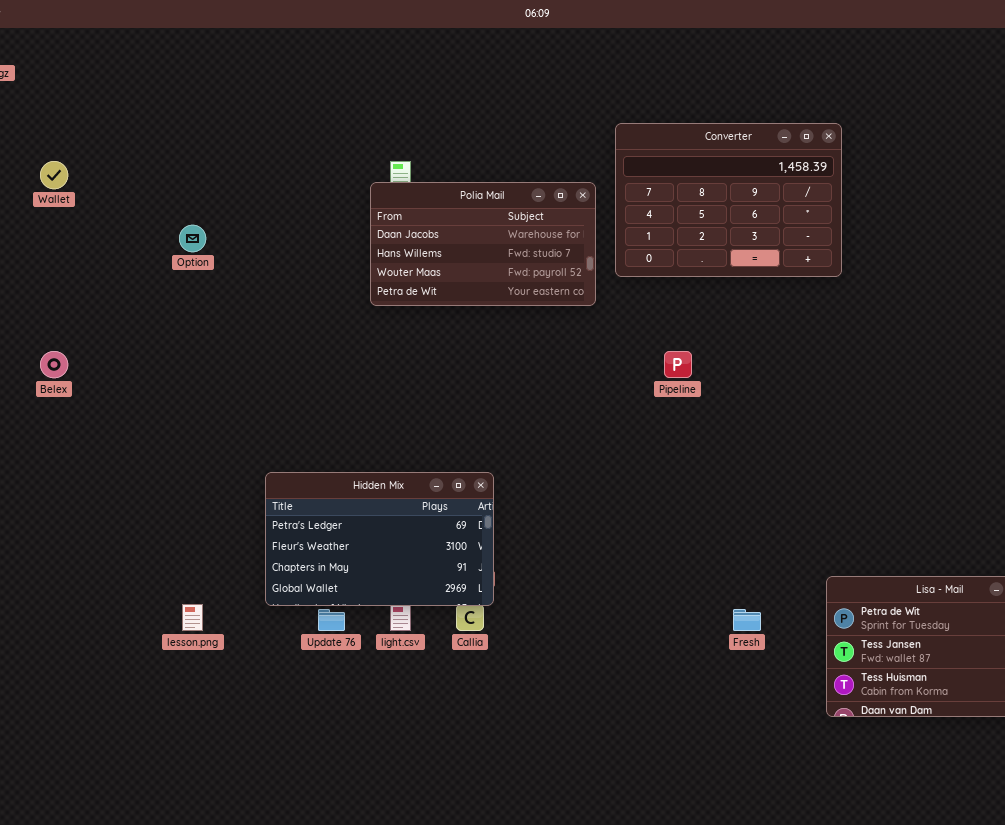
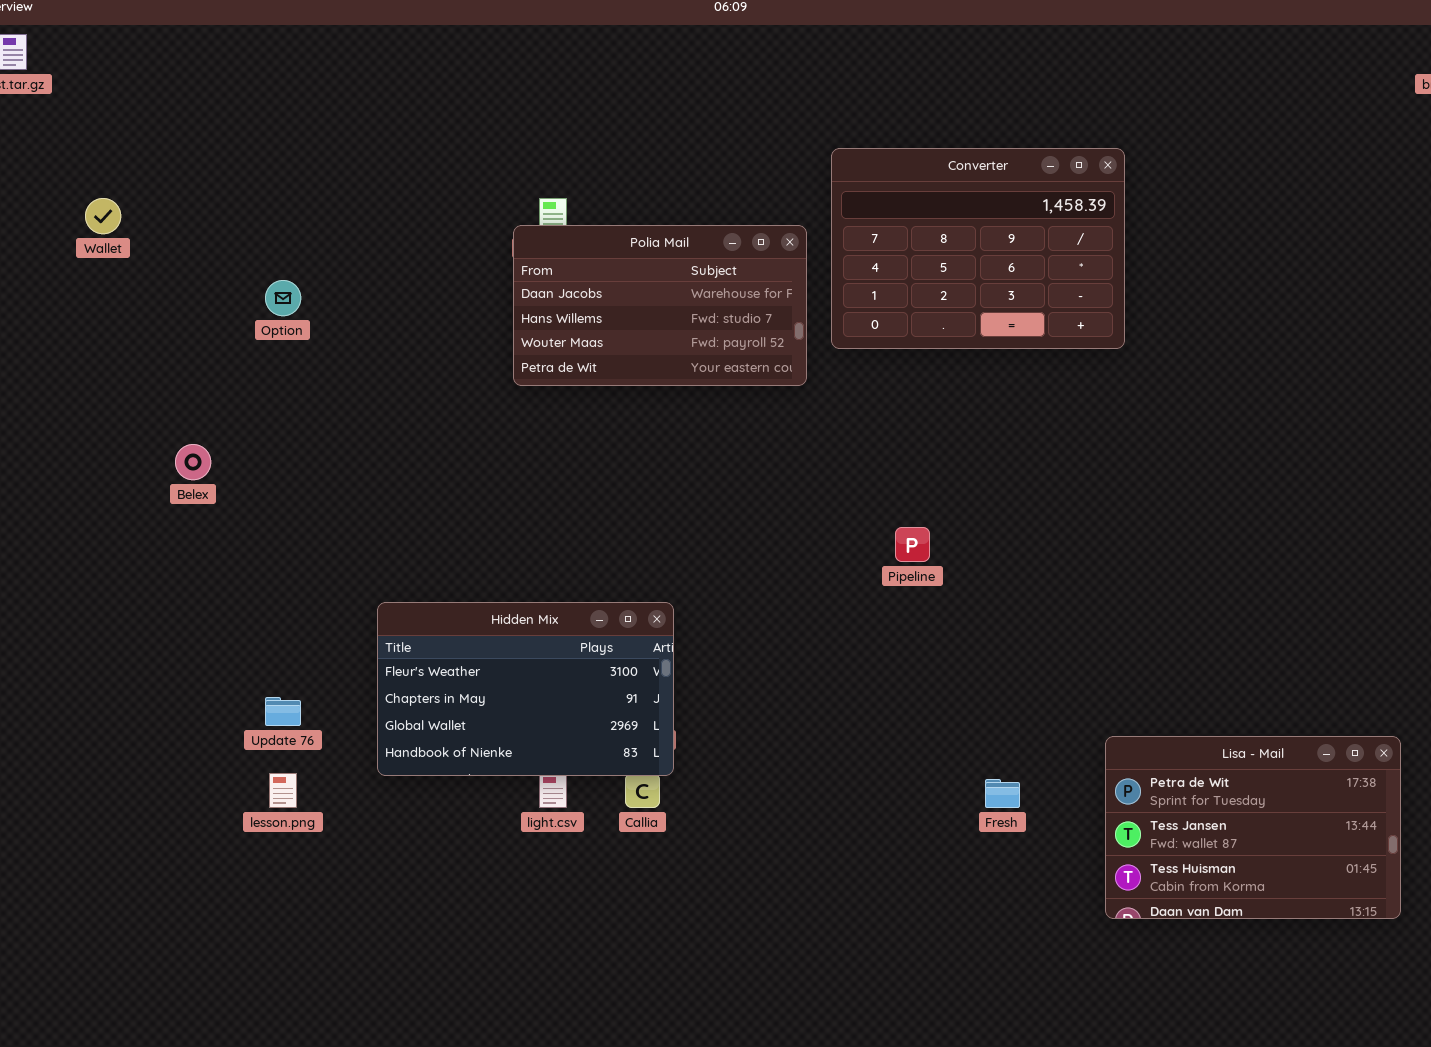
Belex: [40,351,68,378] -> [175,444,211,480], moved
Pipeline: [664,351,692,378] -> [895,527,930,562], moved
Hidden Mix: [265,472,494,606] -> [377,602,674,776], scrolled down 1 row
Update 76: [318,609,345,631] -> [265,697,301,726], moved

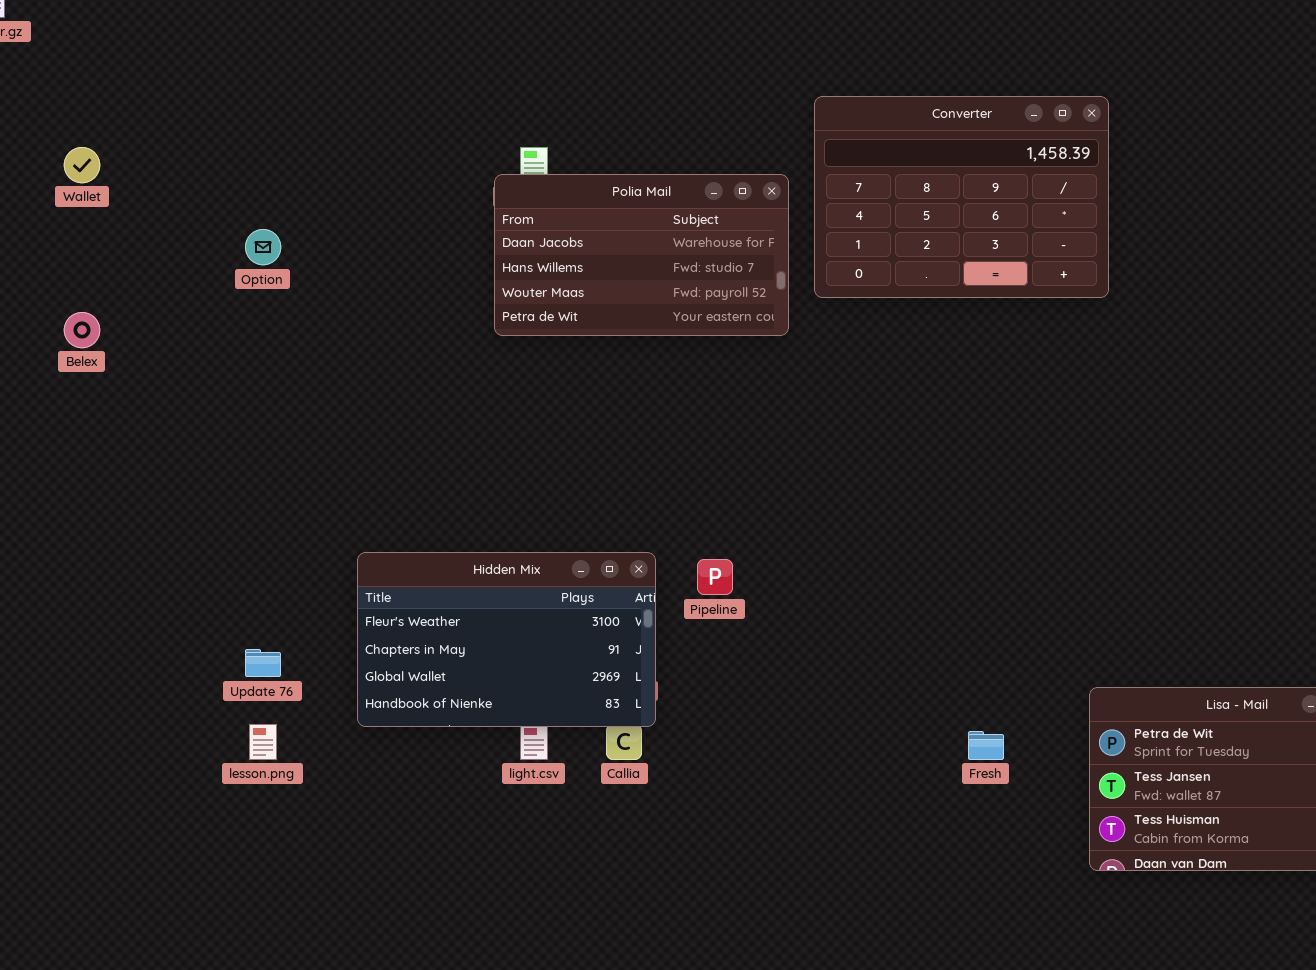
Belex: [175,444,211,480] -> [64,312,100,348], moved
Pipeline: [895,527,930,562] -> [697,559,733,595], moved

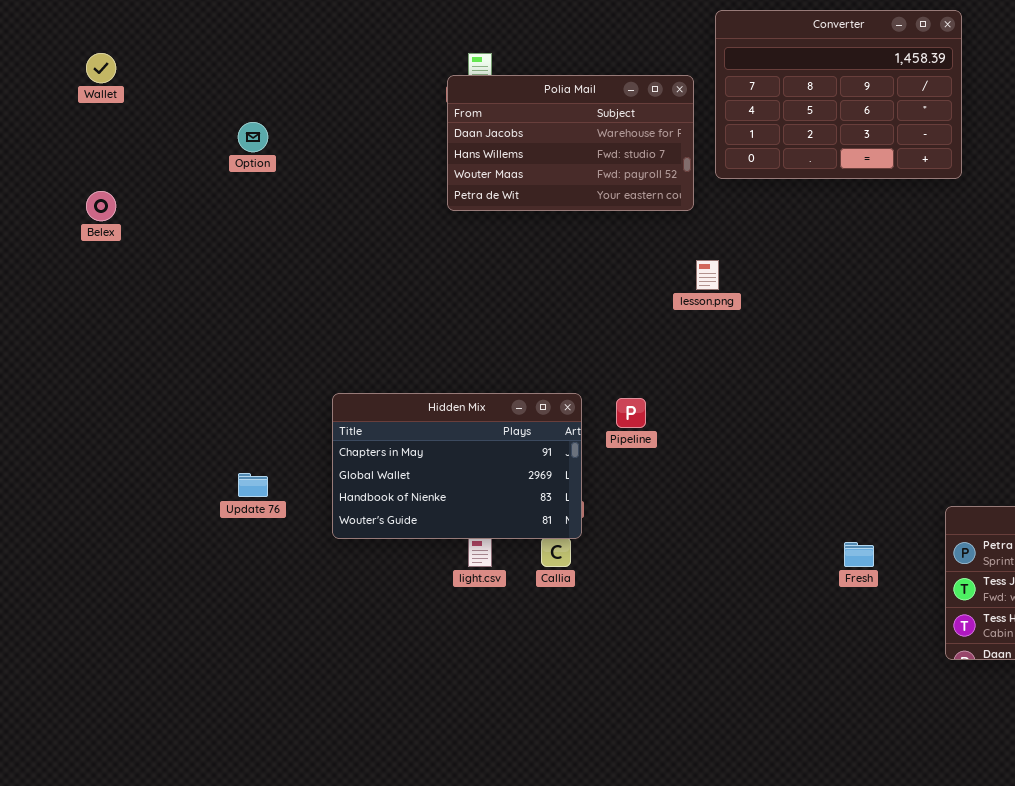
Hidden Mix: [357,552,656,727] -> [332,393,582,539], scrolled down 1 row
lesson.png: [249,724,277,760] -> [696,260,719,290], moved

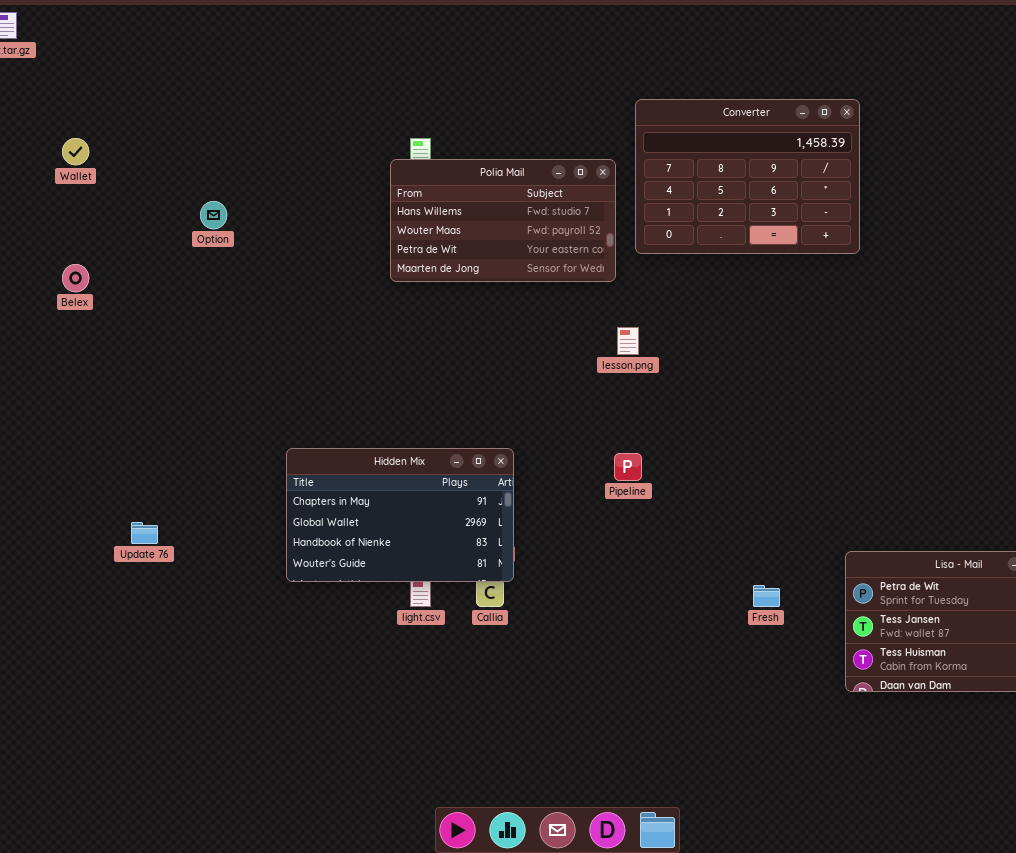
Polia Mail: [447,75,694,211] -> [390,159,616,282], scrolled down 1 row
Pipeline: [616,398,646,428] -> [614,453,642,481], moved
Update 76: [238,473,268,497] -> [131,522,158,544], moved

